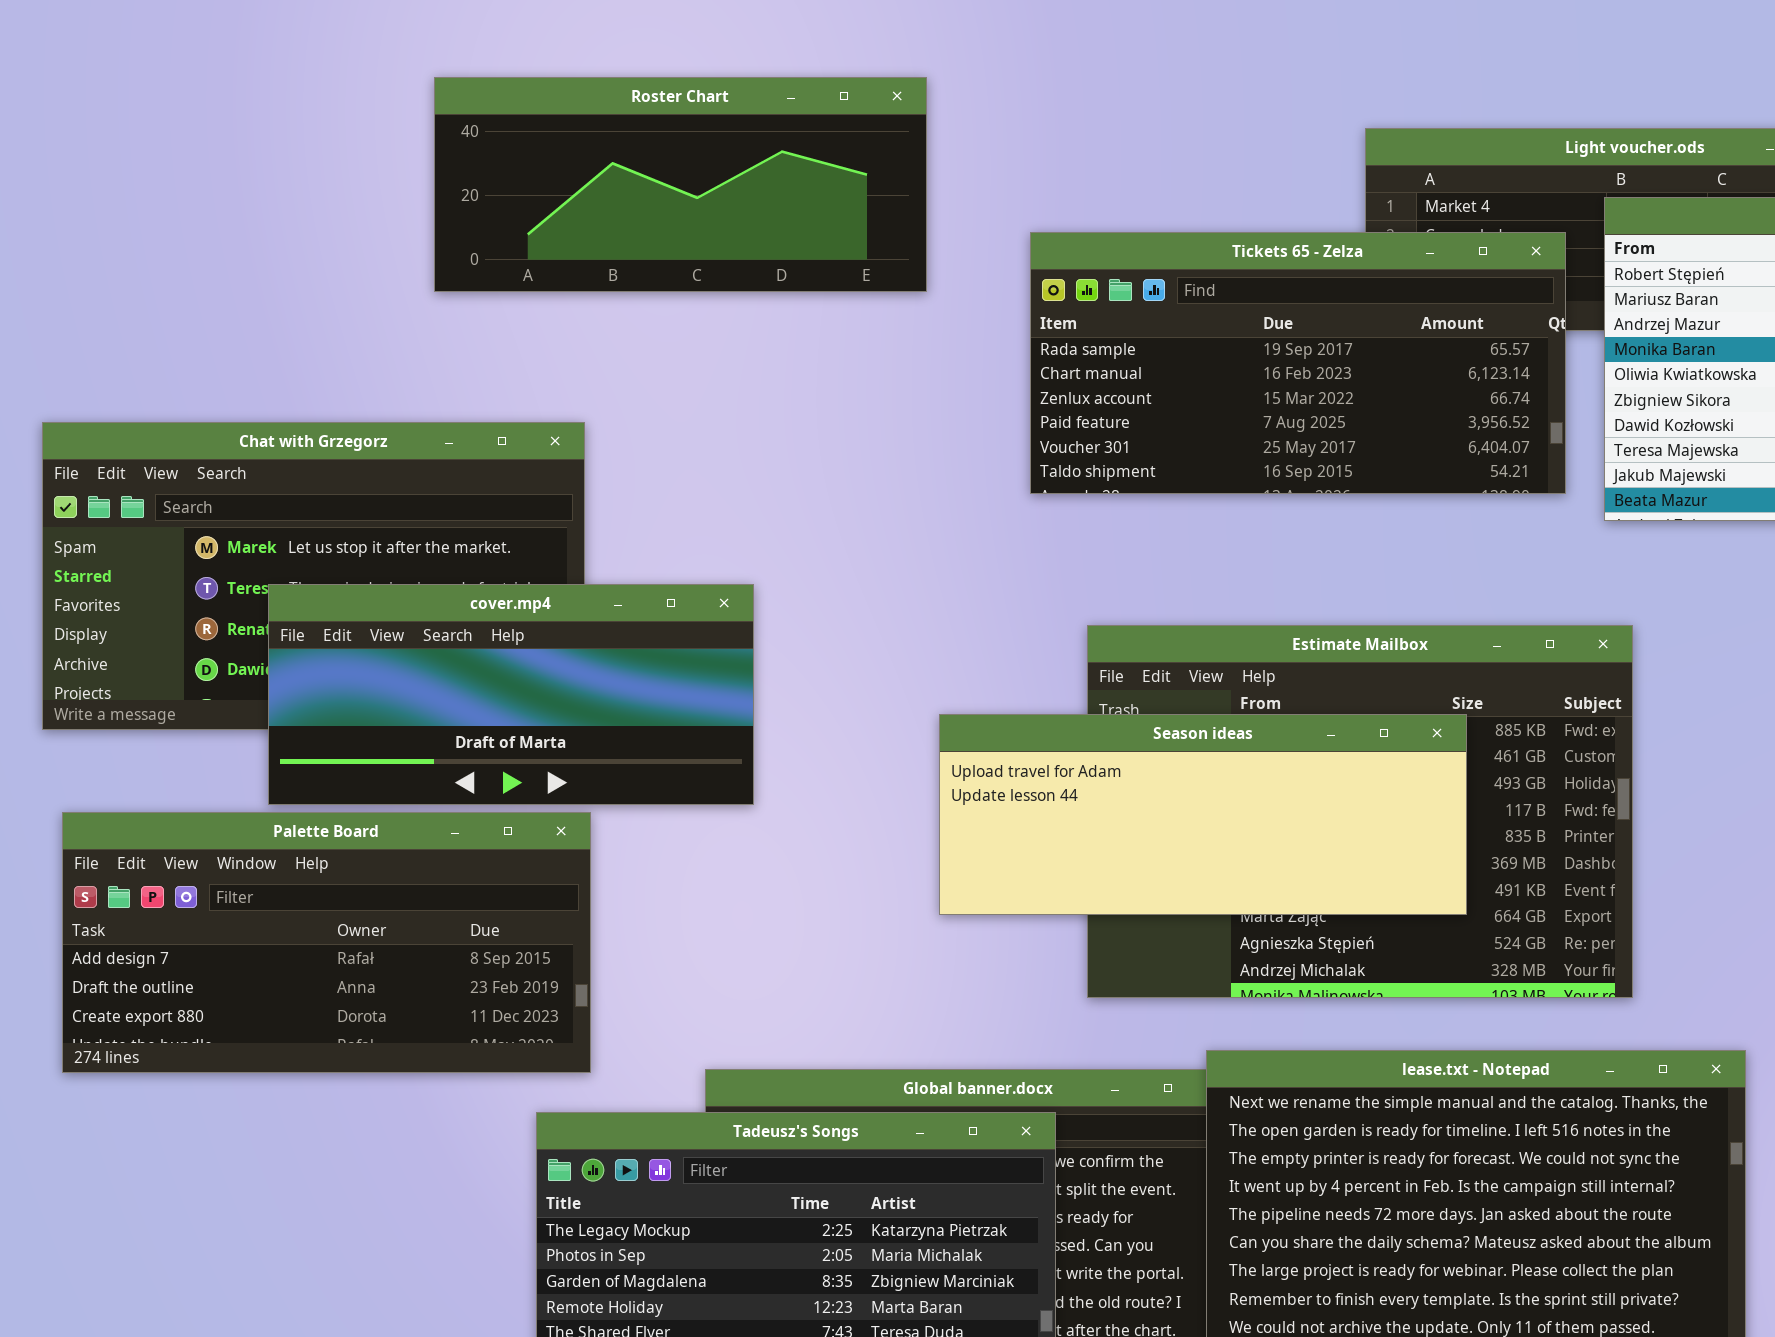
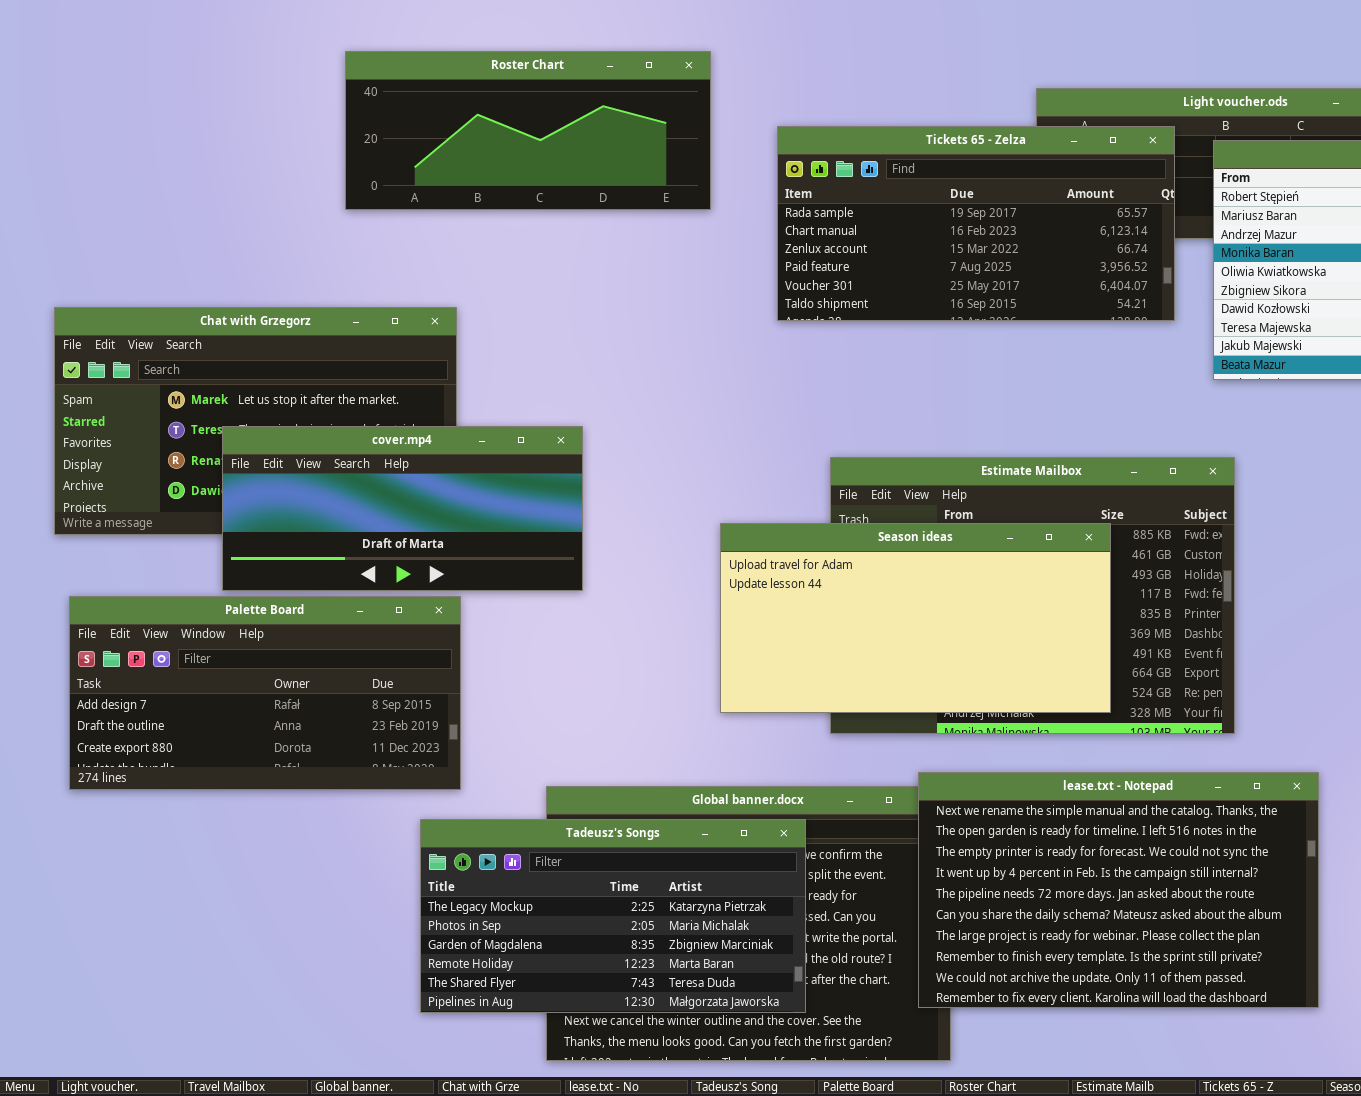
Tickets 65 - Zelza: [1030,232,1566,494] -> [777,126,1175,321], moved
Season ideas: [939,714,1467,915] -> [720,523,1111,713], resized

